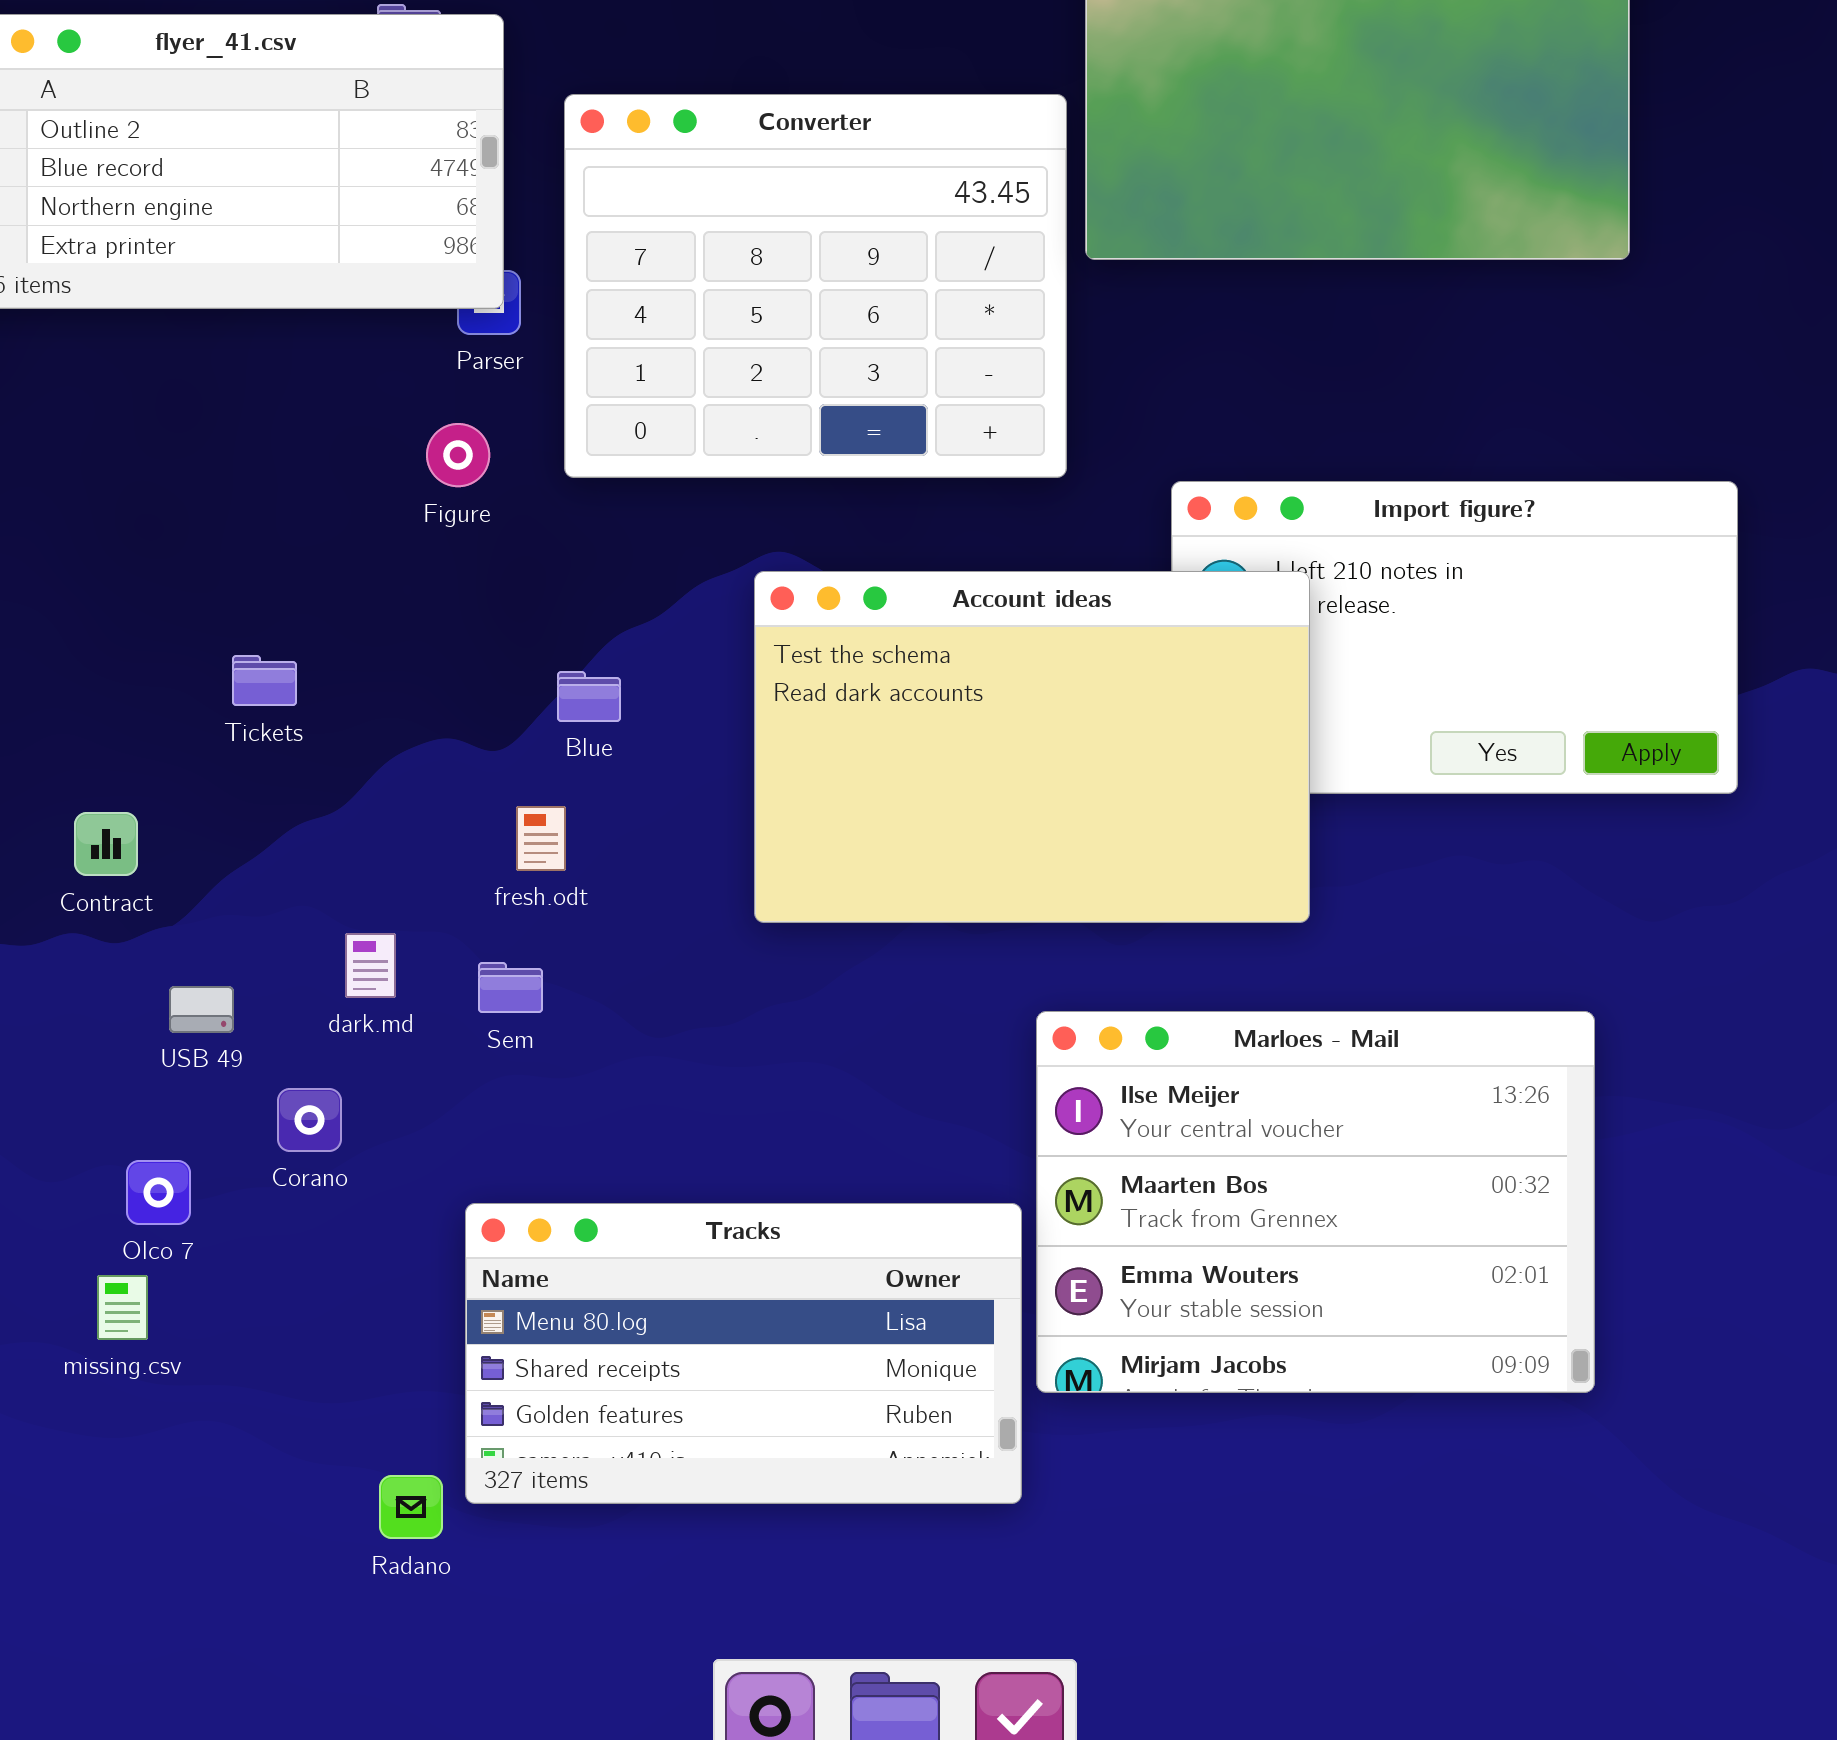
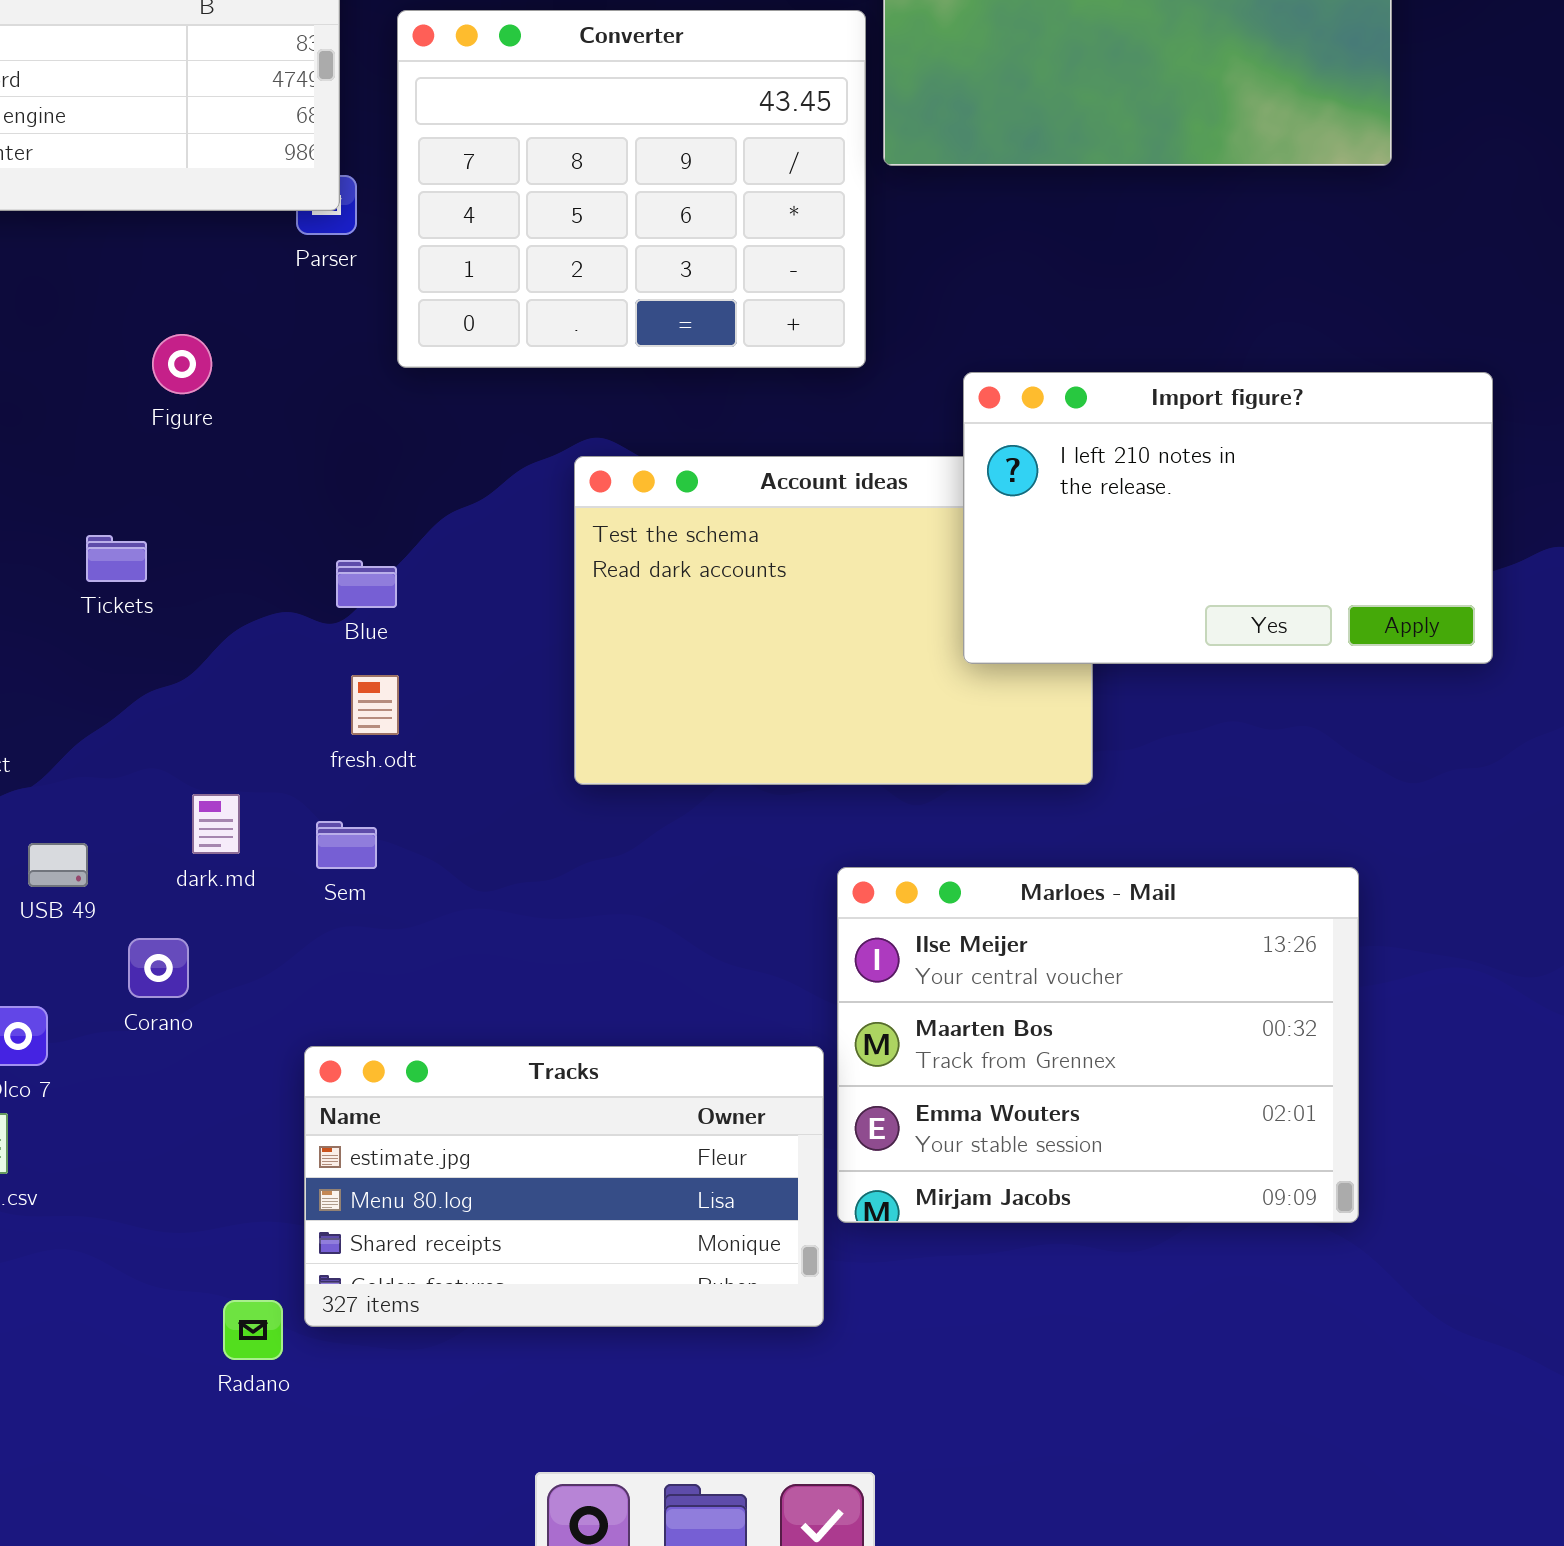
Figure: [426,423,490,487] -> [152,334,212,394], moved
Import figure?: [1171,481,1738,794] -> [963,372,1493,664], raised
Blue: [557,671,621,722] -> [336,560,397,608], moved
Tracks: [465,1203,1022,1504] -> [304,1046,824,1327], scrolled up 1 row

